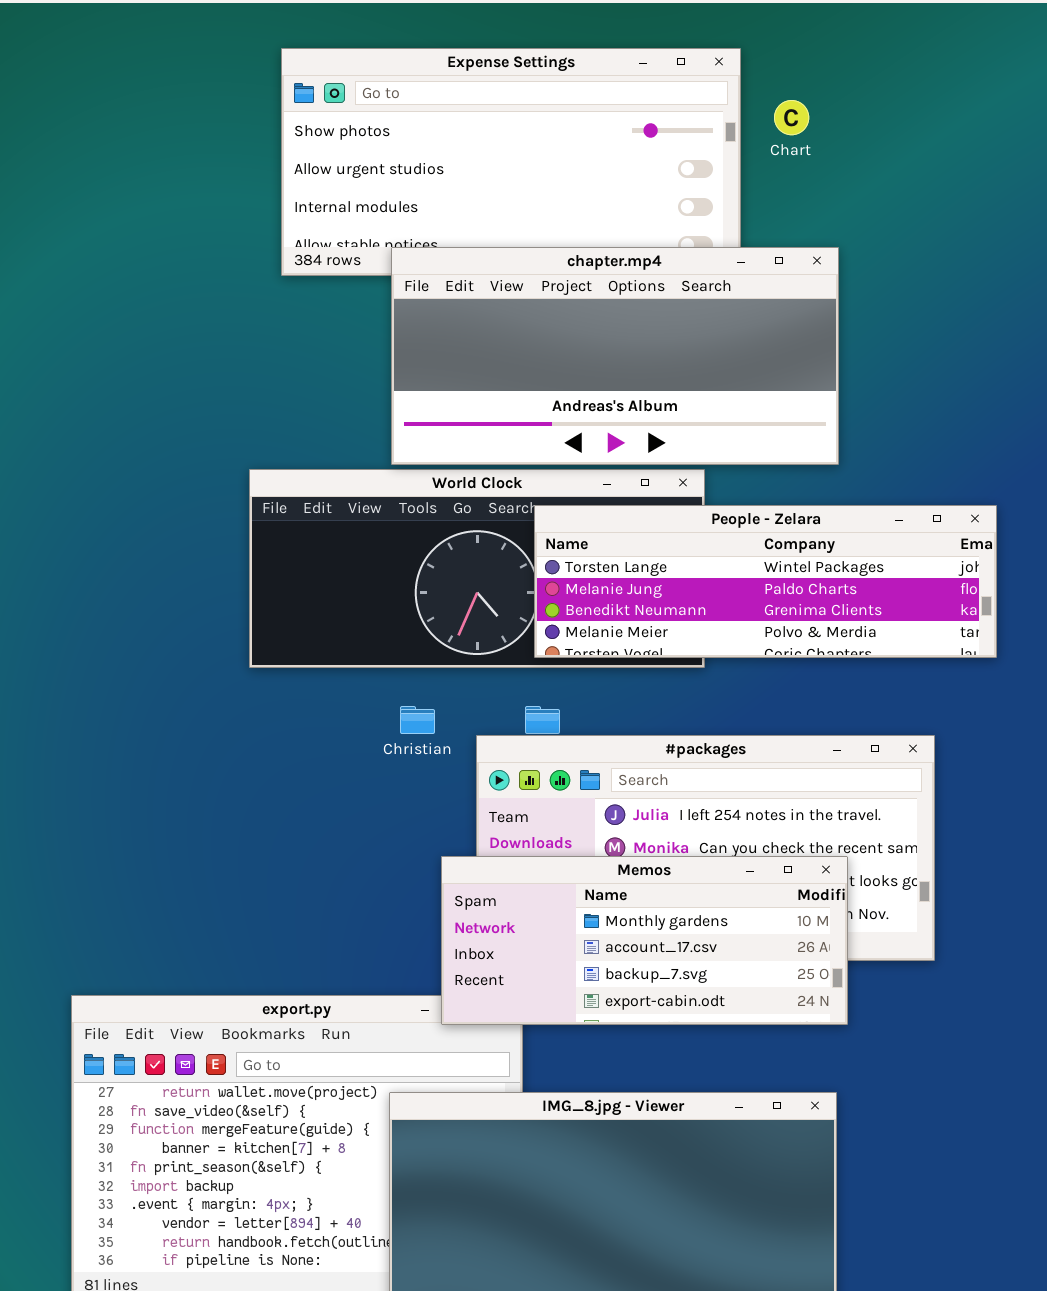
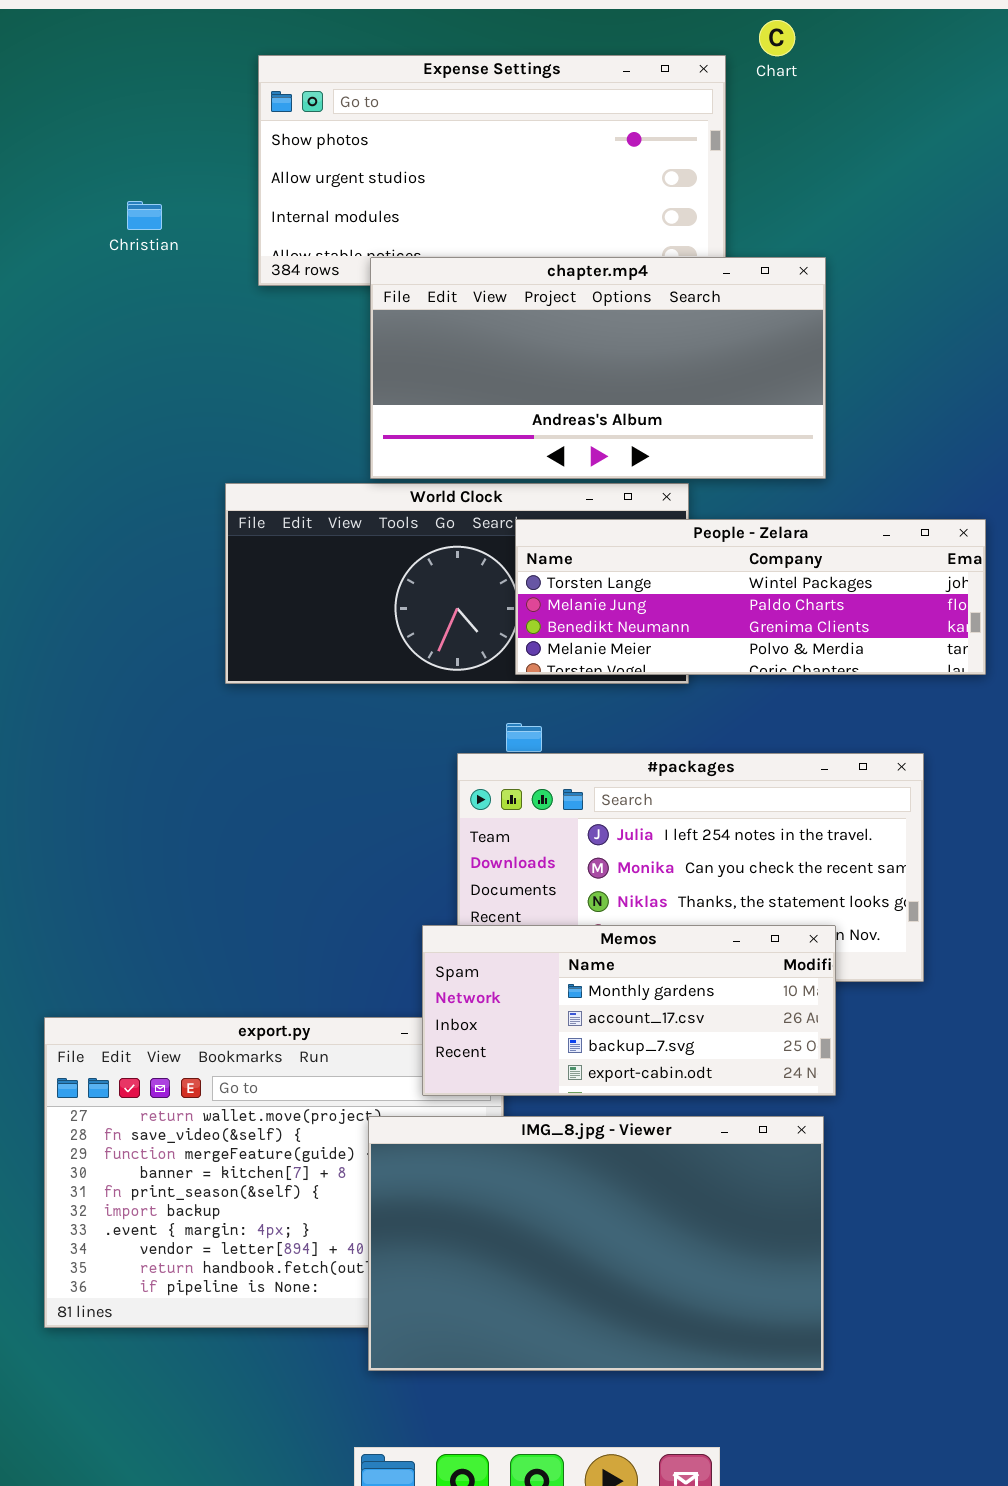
Chart: [774,100,809,135] -> [759,20,795,56], moved
Christian: [400,706,435,734] -> [127,201,162,230], moved
Memos: [441,856,848,1025] -> [422,925,836,1096], moved

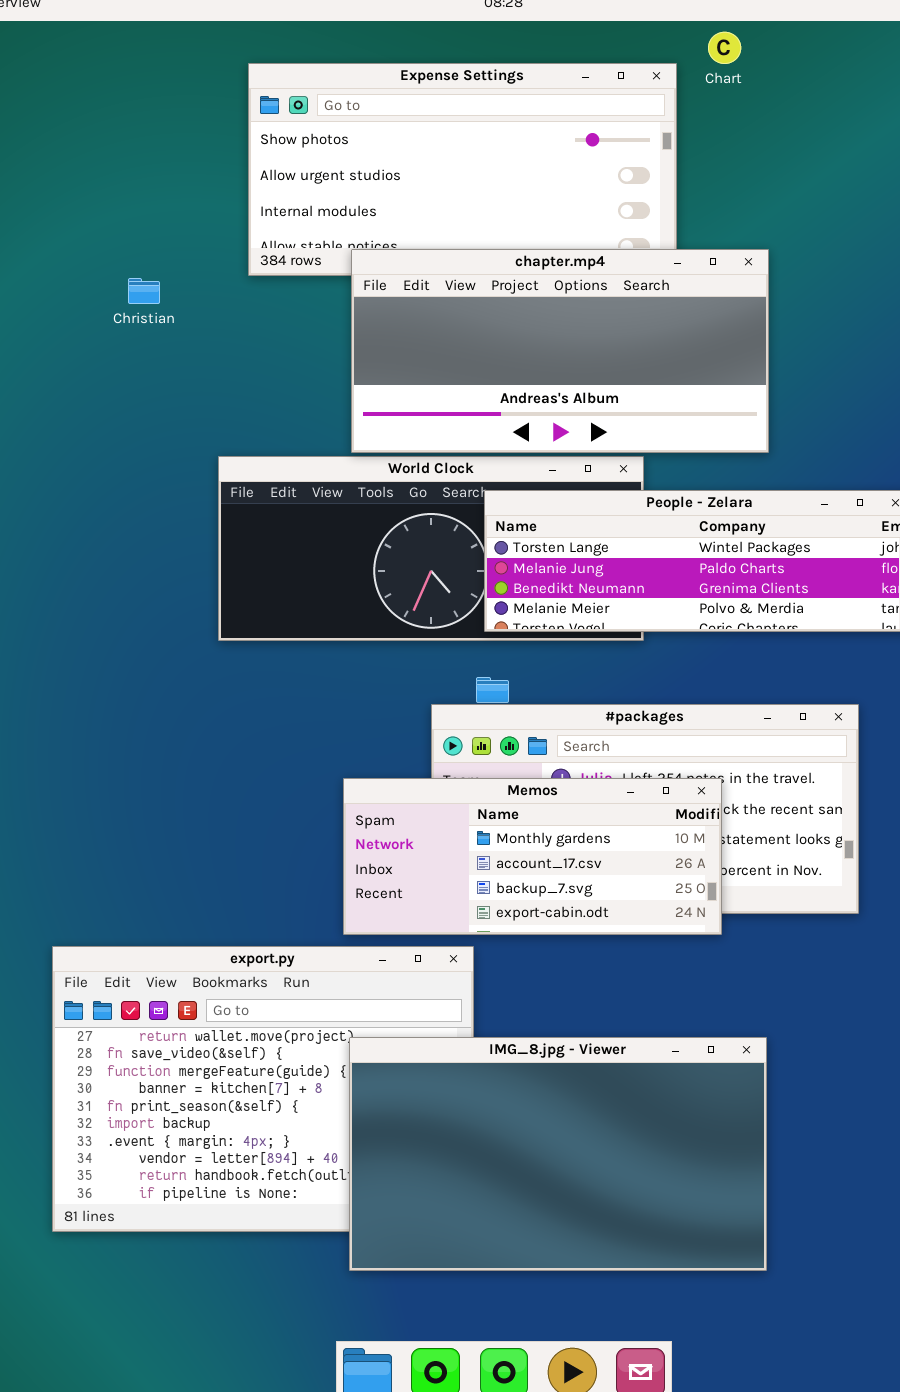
Christian: [127,201,162,230] -> [128,278,160,304], moved
Memos: [422,925,836,1096] -> [343,778,722,935], moved

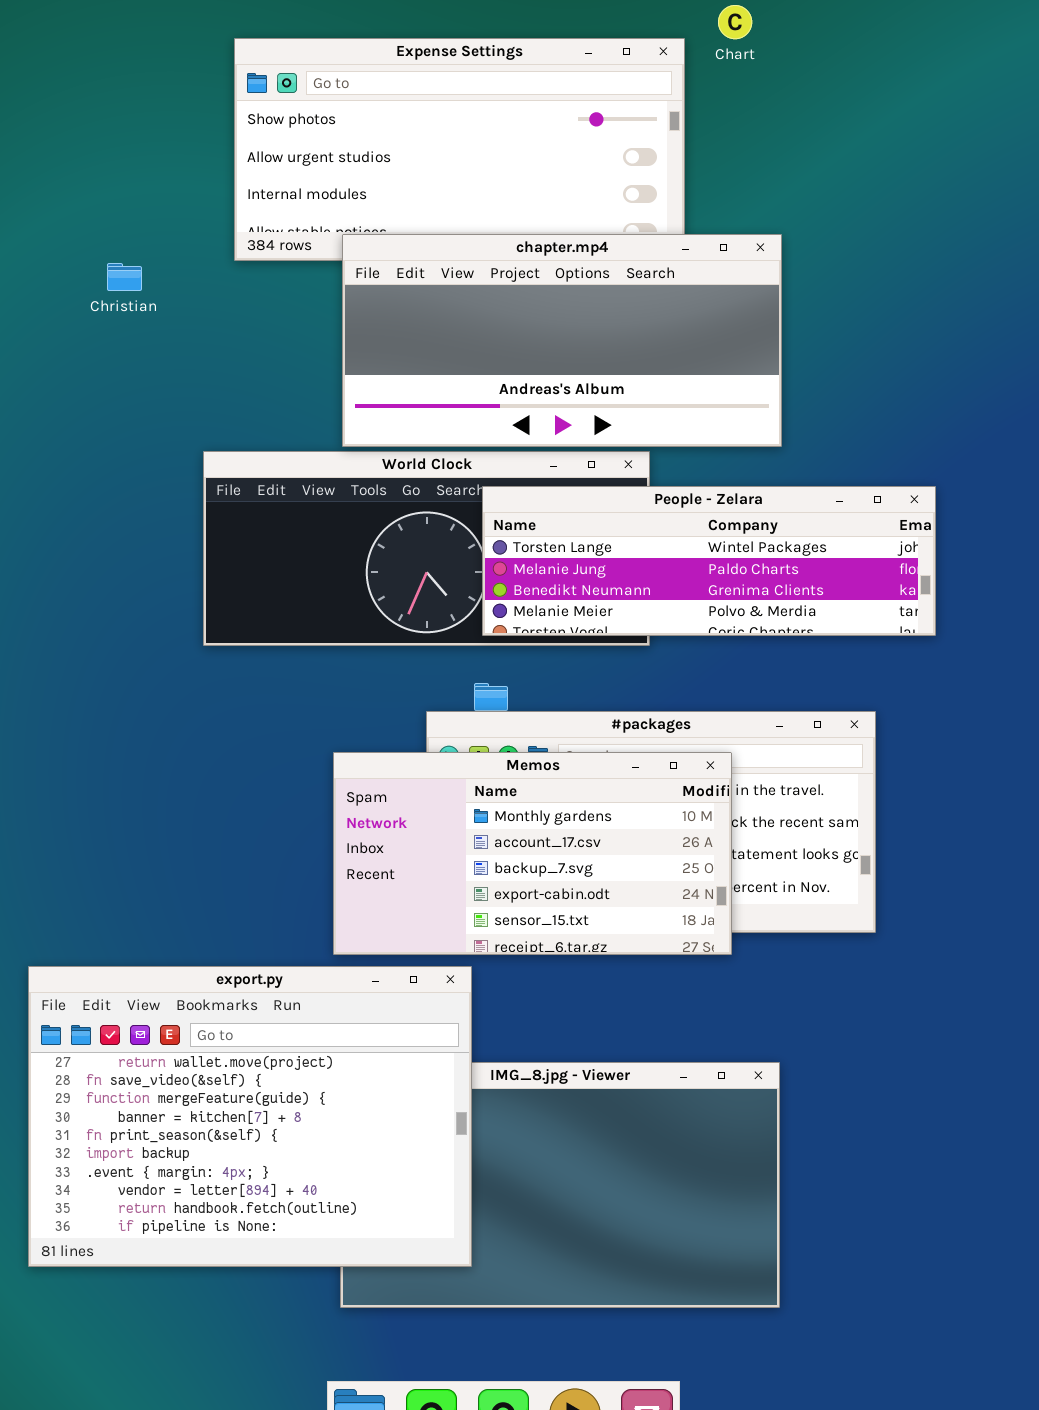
Memos: [343,778,722,935] -> [333,752,732,955], resized
export.py: [52,946,474,1232] -> [28,966,472,1267], raised

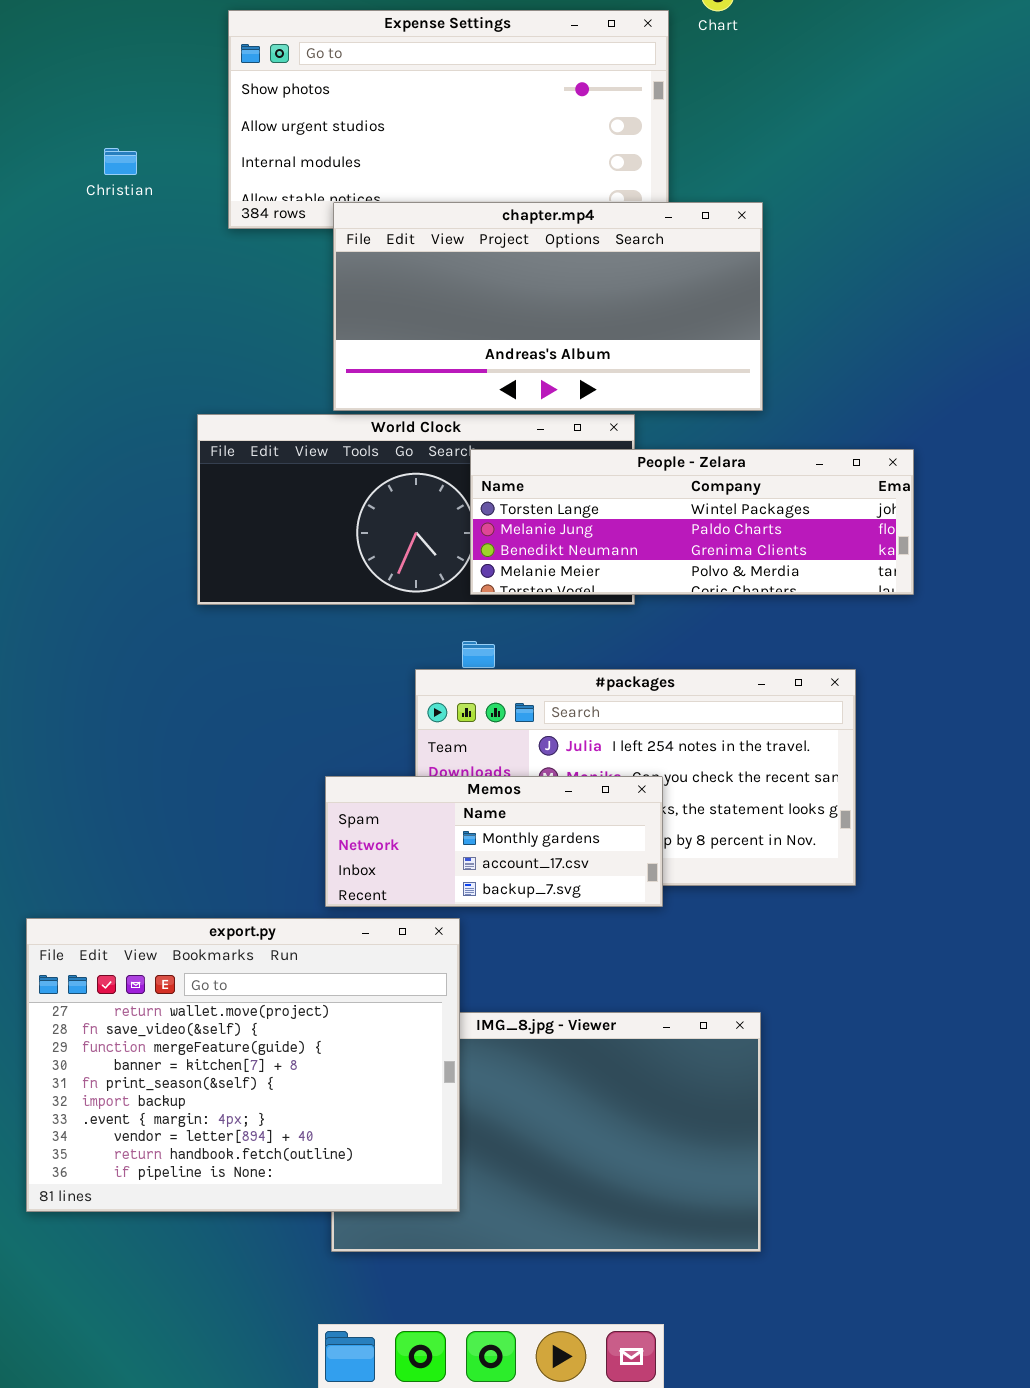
Christian: [107,263,142,291] -> [104,148,137,175], moved
Memos: [333,752,732,955] -> [325,776,663,907], resized

